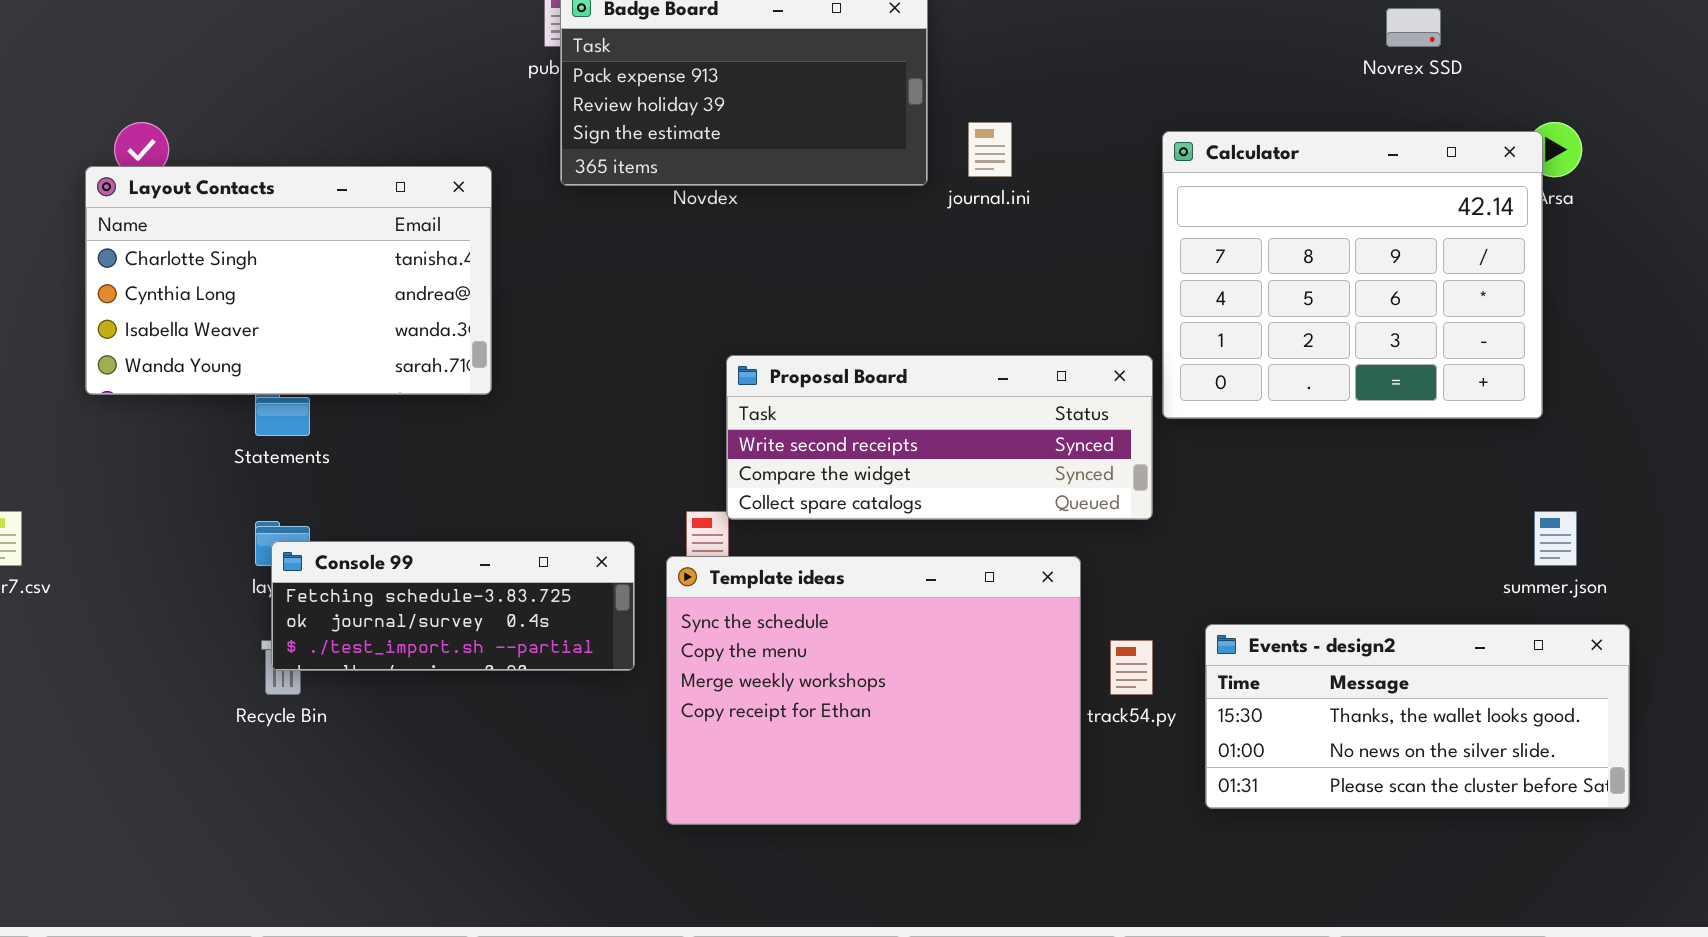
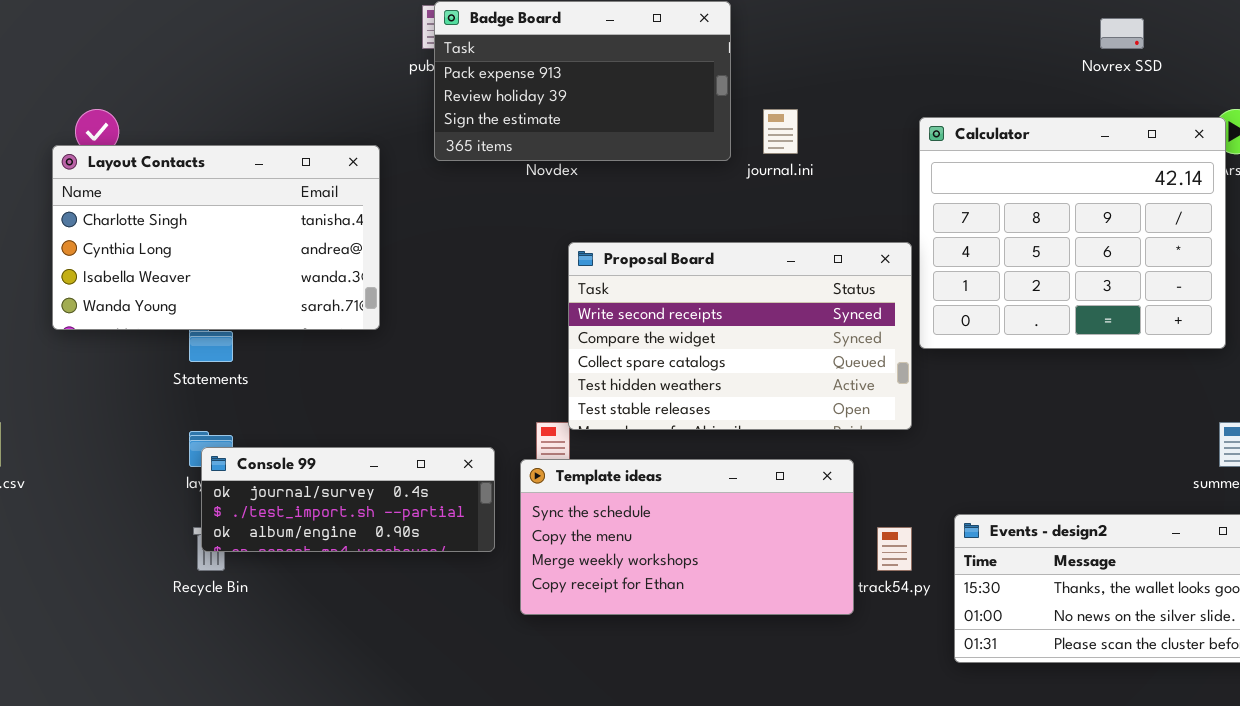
Proposal Board: [726,355,1153,520] -> [568,242,912,430], resized
Console 99: [271,541,635,671] -> [201,447,495,552], scrolled down 1 row
Template ideas: [666,556,1081,825] -> [520,459,854,615], resized

